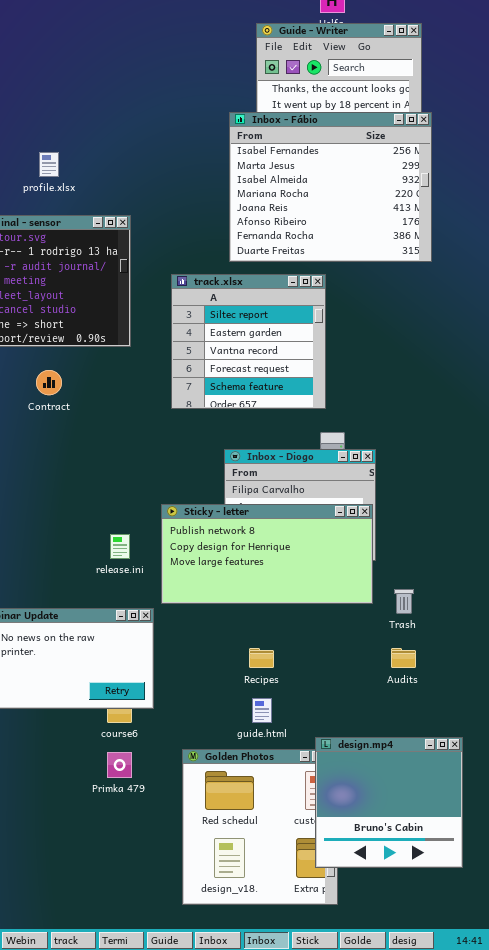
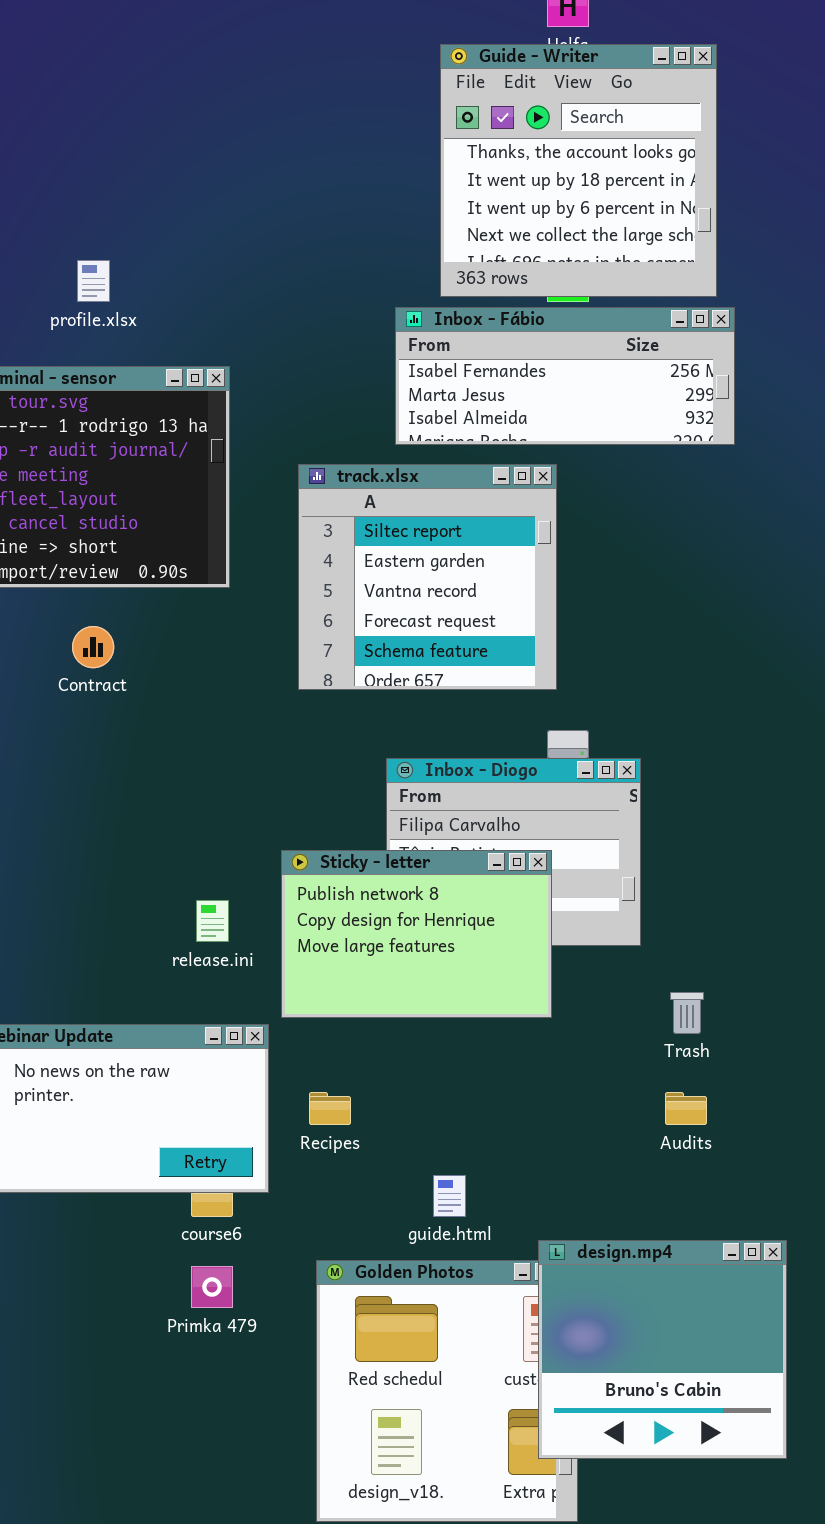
Inbox - Fábio: [229,112,432,262] -> [395,307,735,445], resized
Sticky - letter: [161,504,373,604] -> [281,850,552,1018], resized
Recipes: [249,648,274,668] -> [309,1092,351,1125], moved

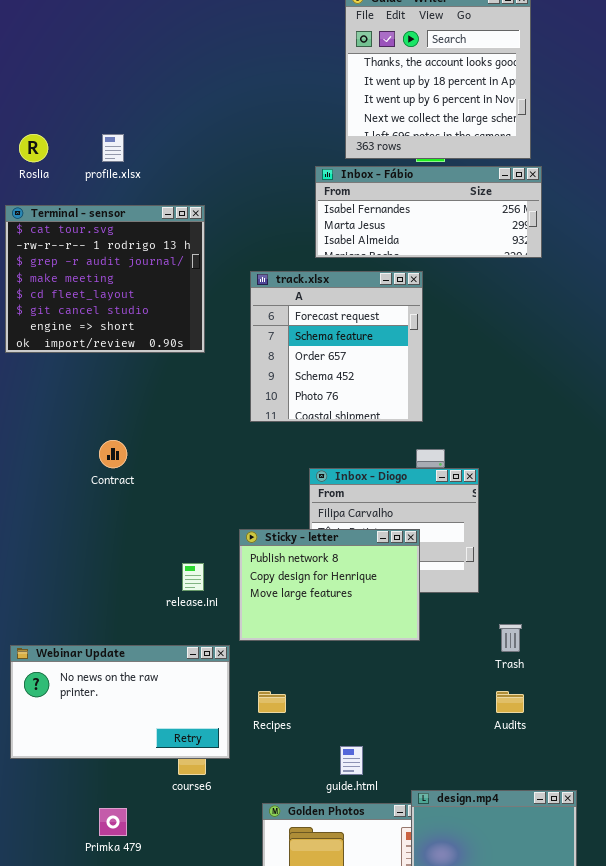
track.xlsx: [298,464,557,690] -> [250,271,423,422], scrolled down 3 rows
Contract: [72,626,114,668] -> [99,440,127,468], moved
Primka 479: [191,1266,233,1308] -> [99,808,127,836], moved

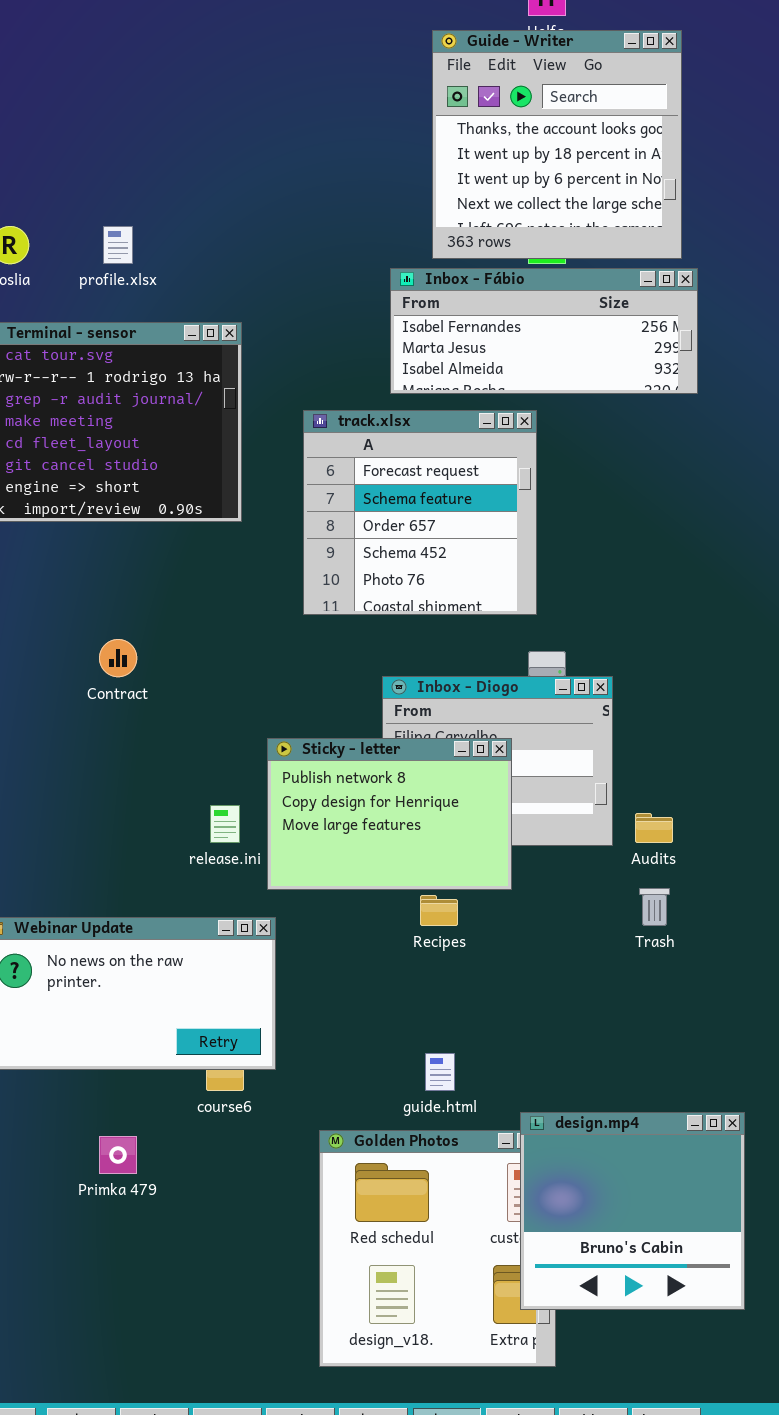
Sticky - letter: [239,529,420,641] -> [267,738,512,890], moved
Recipes: [258,691,286,713] -> [420,895,458,926], moved
Audits: [496,691,524,713] -> [635,813,673,843], moved

